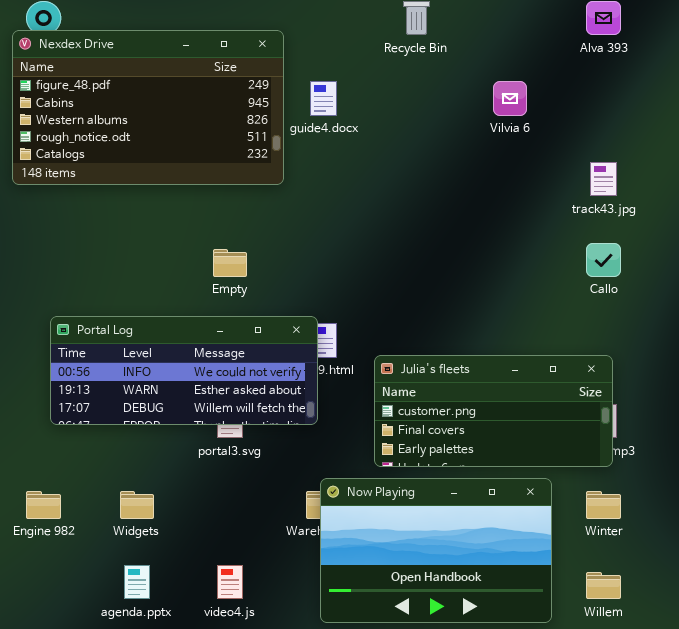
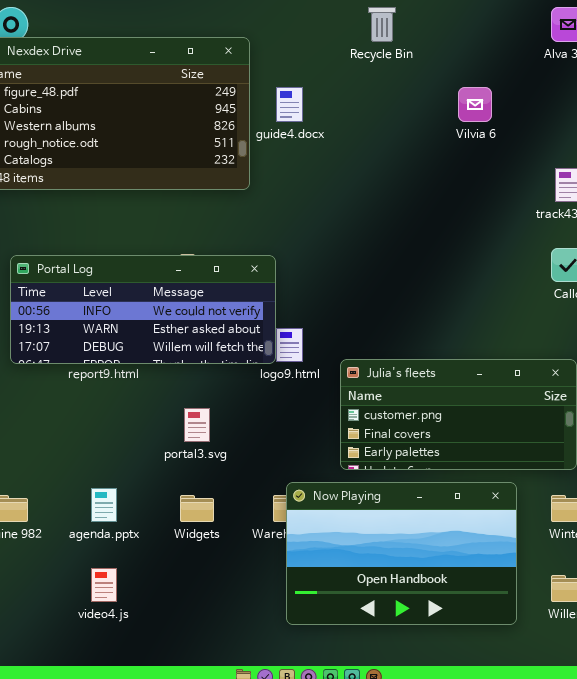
Portal Log: [50,316,318,425] -> [10,255,276,364], moved
Widgets: [120,491,154,519] -> [180,495,214,522], moved
agenda.pptx: [124,565,150,599] -> [91,488,117,522], moved
video4.js: [217,565,243,599] -> [91,568,117,602], moved

